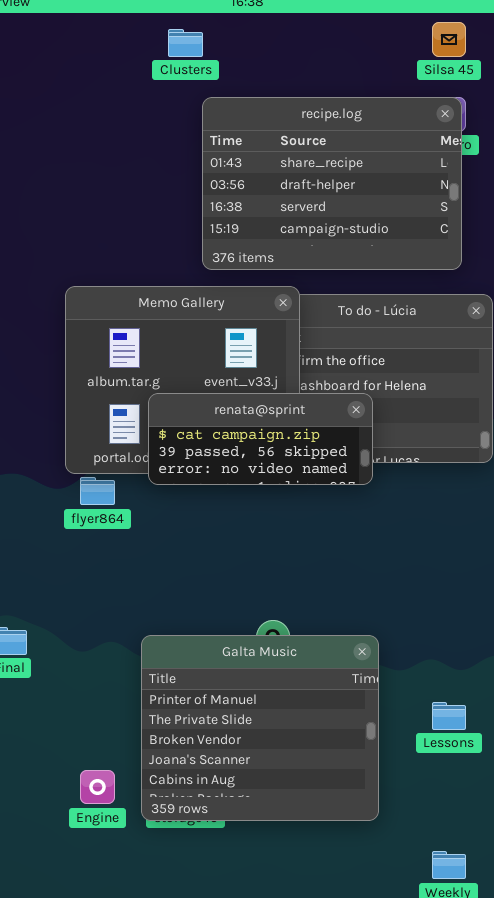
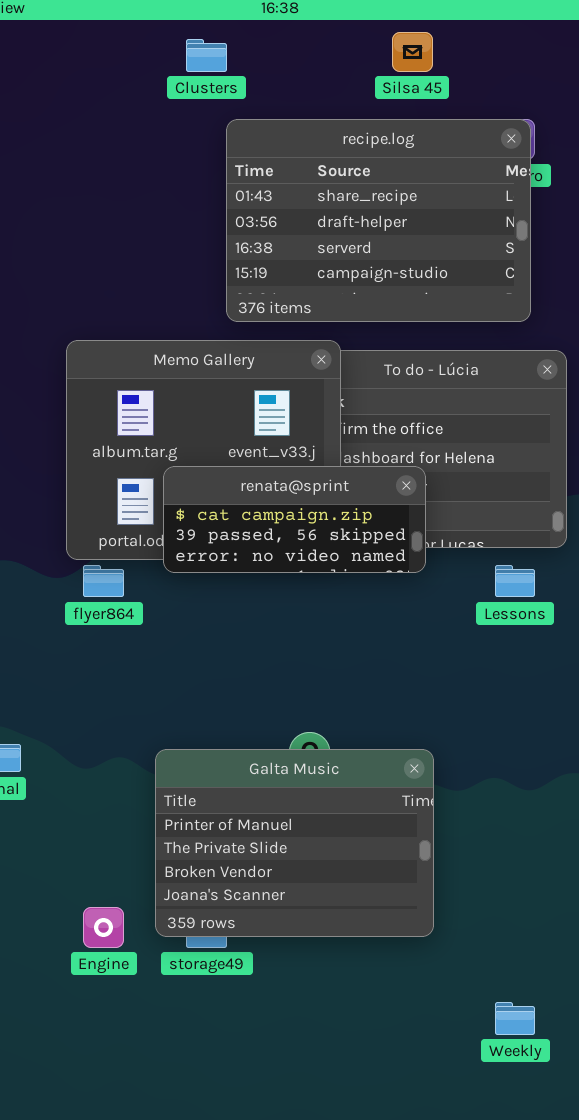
Silsa 45: [432,22,466,57] -> [392,32,433,72], moved
Galta Music: [141,635,379,821] -> [155,749,434,937], resized
Lessons: [432,702,466,730] -> [495,565,535,597], moved

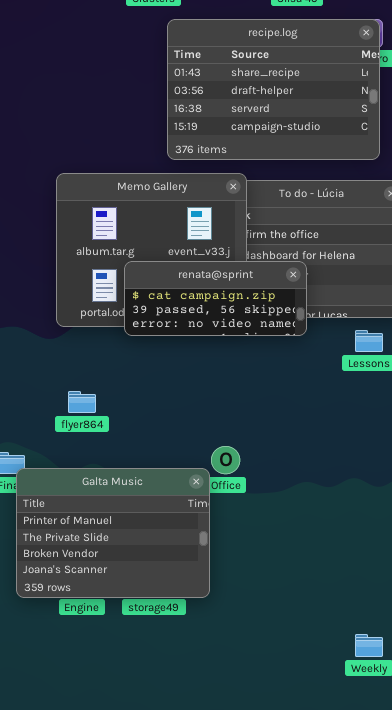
flyer864: [83,565,124,597] -> [68,391,96,413], moved
Galta Music: [155,749,434,937] -> [16,468,210,598], moved

